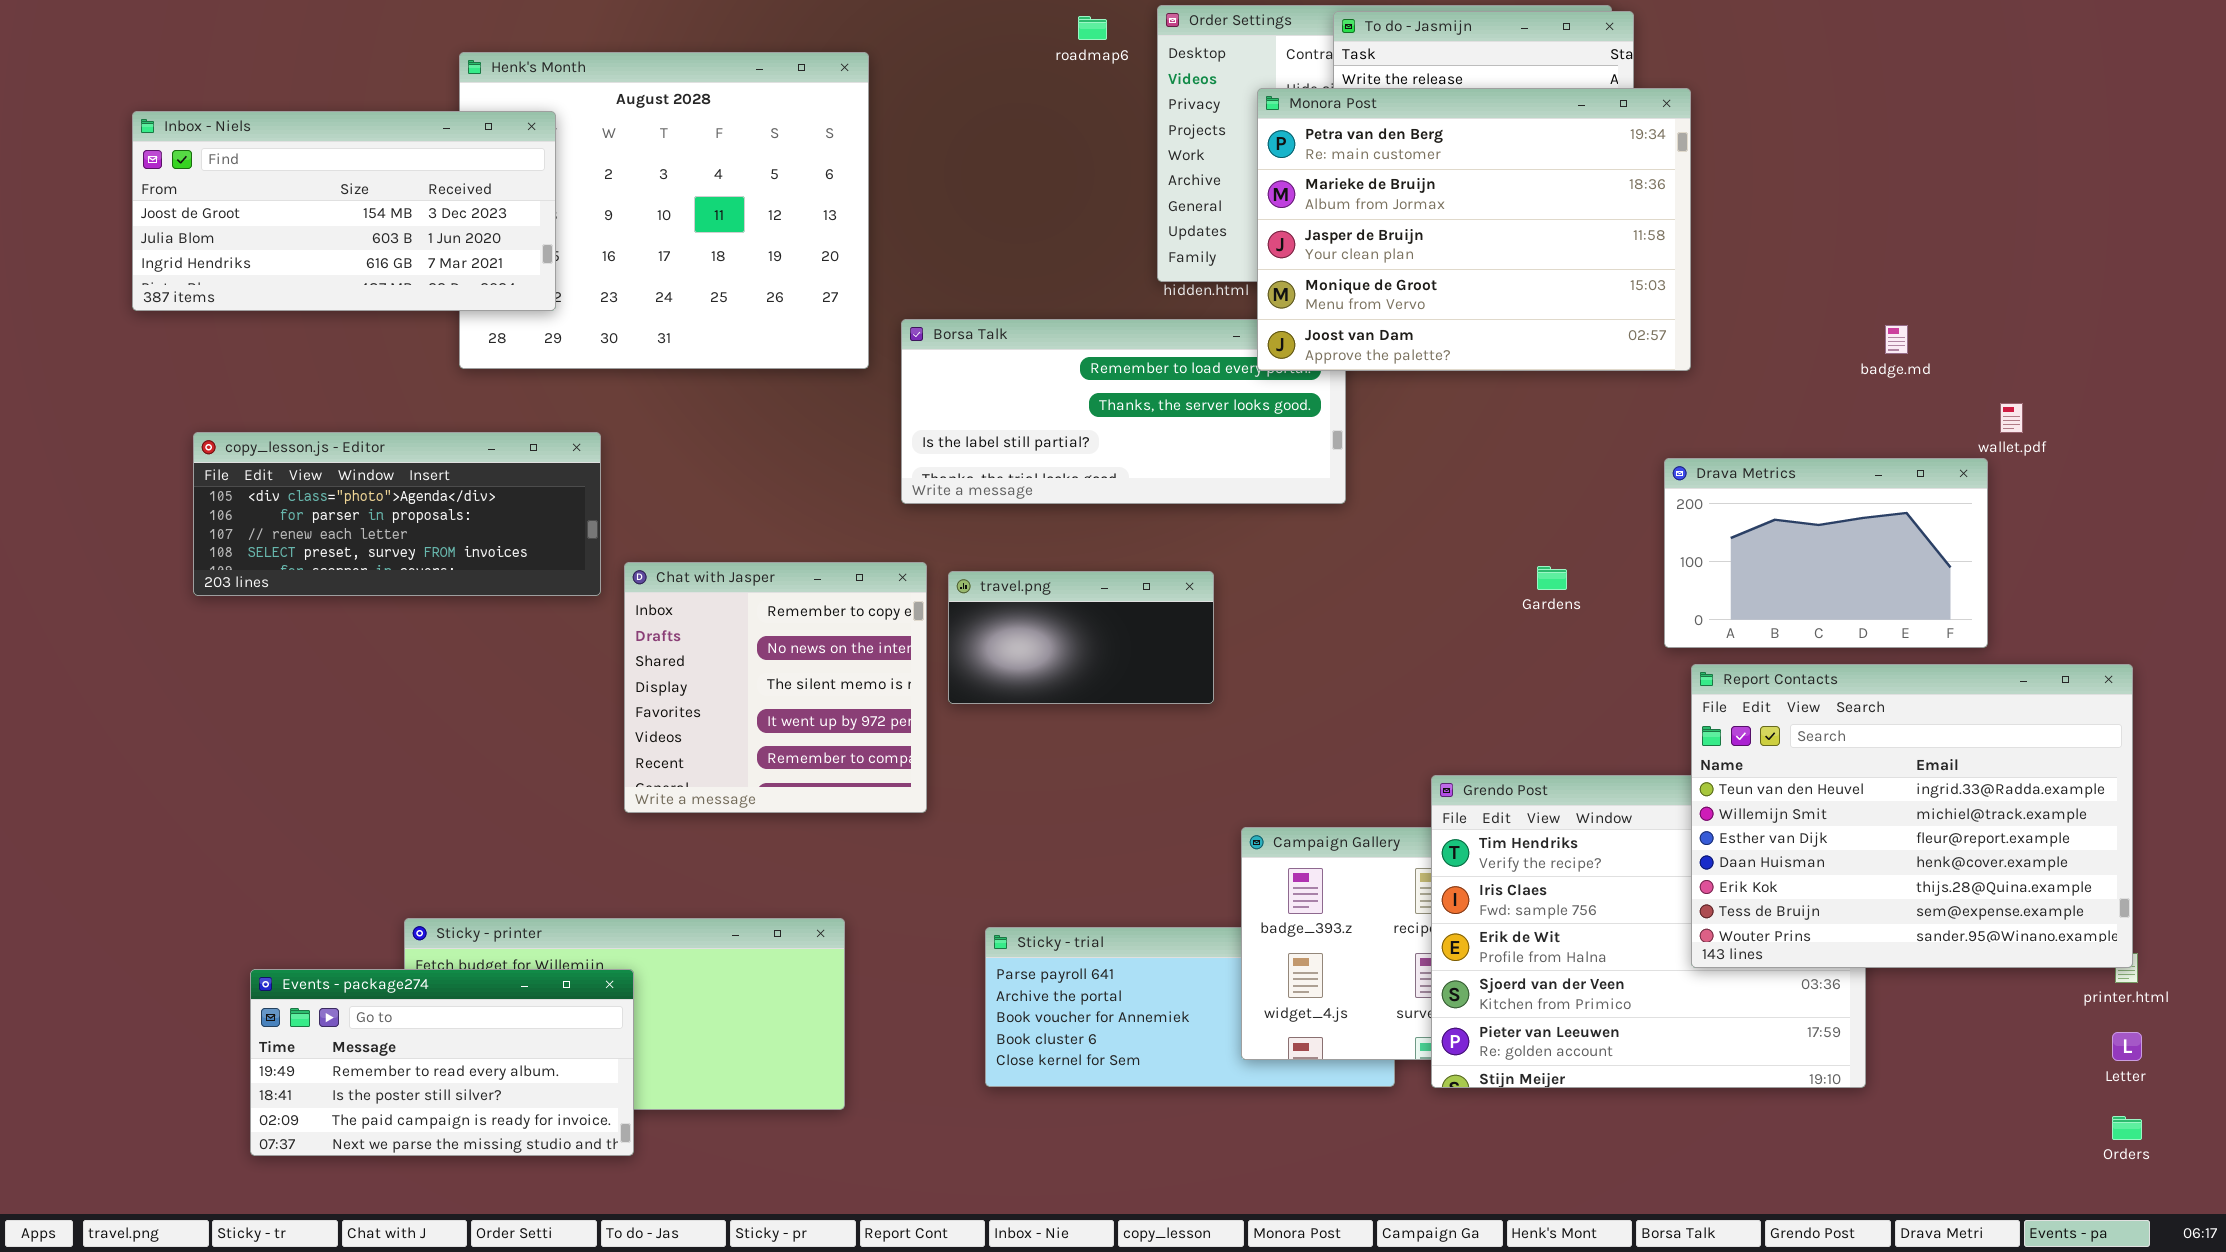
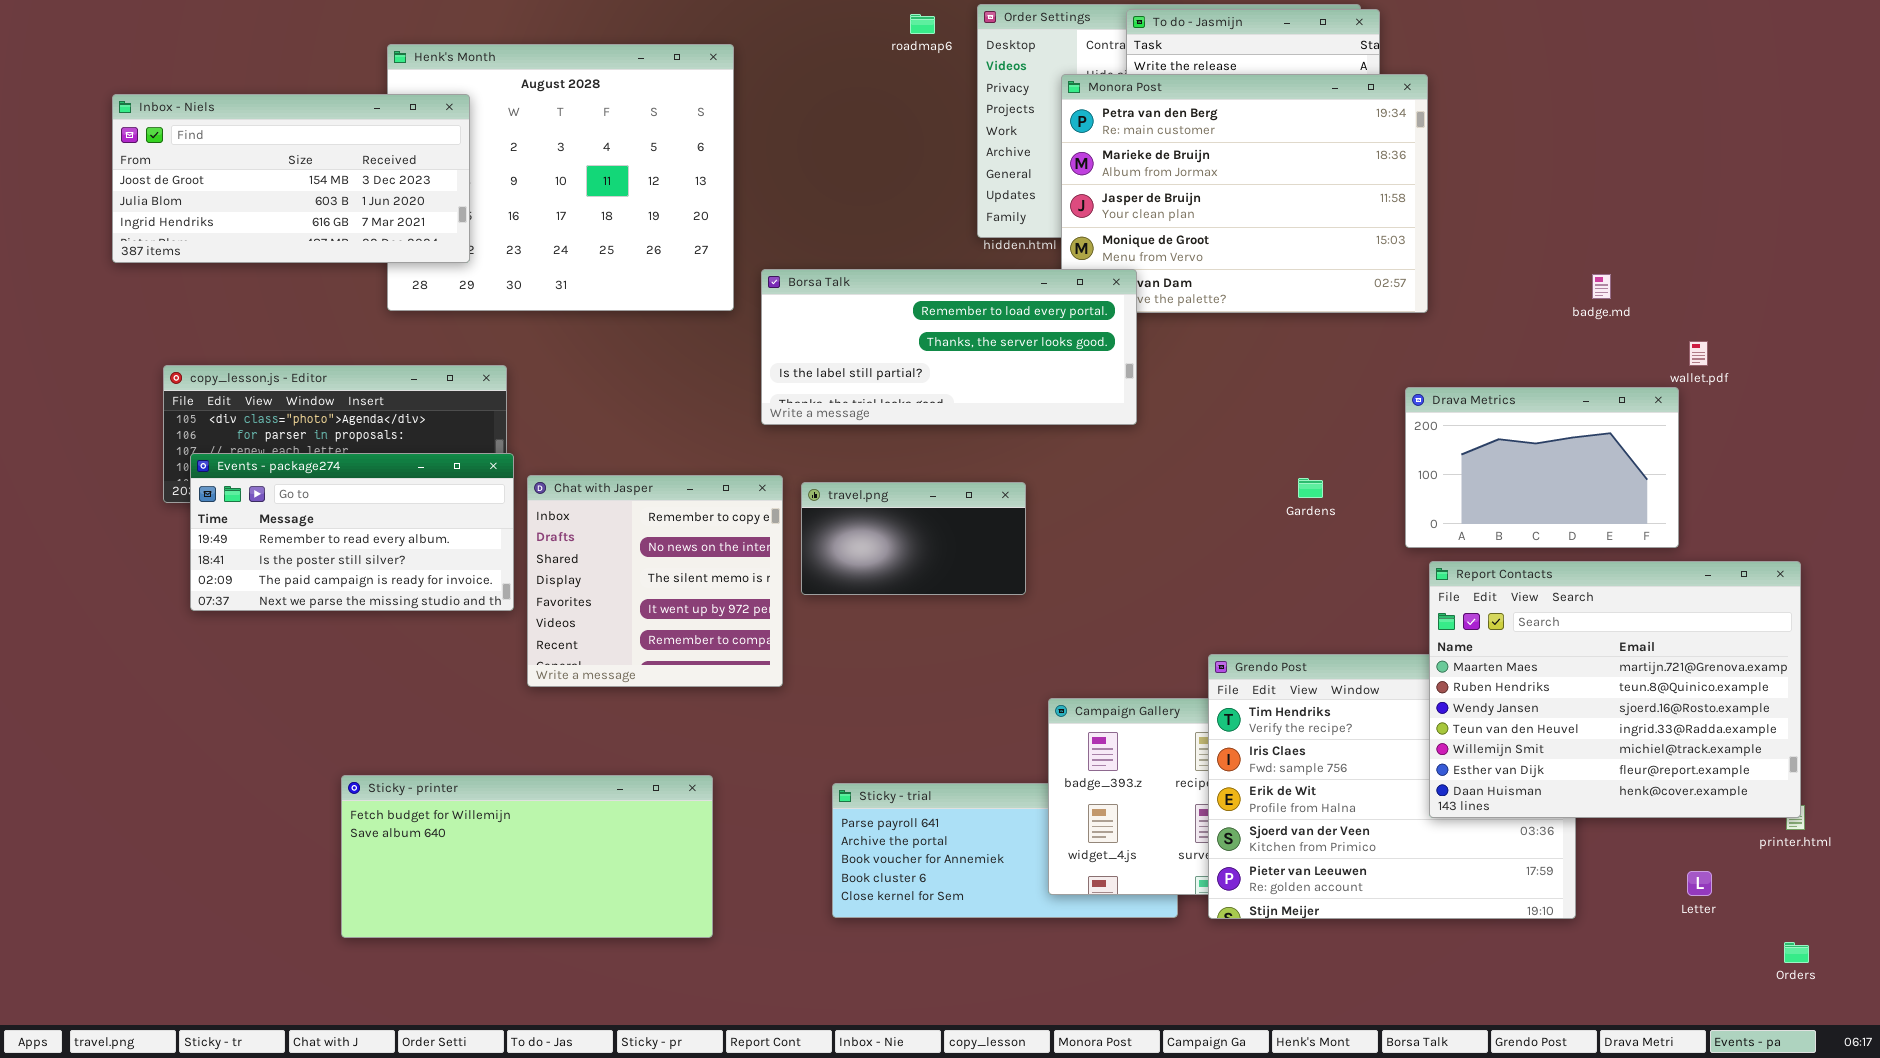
Borsa Talk: [901,319,1346,504] -> [761,269,1137,425], raised
Report Contacts: [1691,664,2133,968] -> [1429,561,1801,818], scrolled up 3 rows
Events - package274: [250,969,634,1156] -> [190,453,514,611], moved
Letter: [2112,1032,2142,1061] -> [1687,871,1712,896], moved

